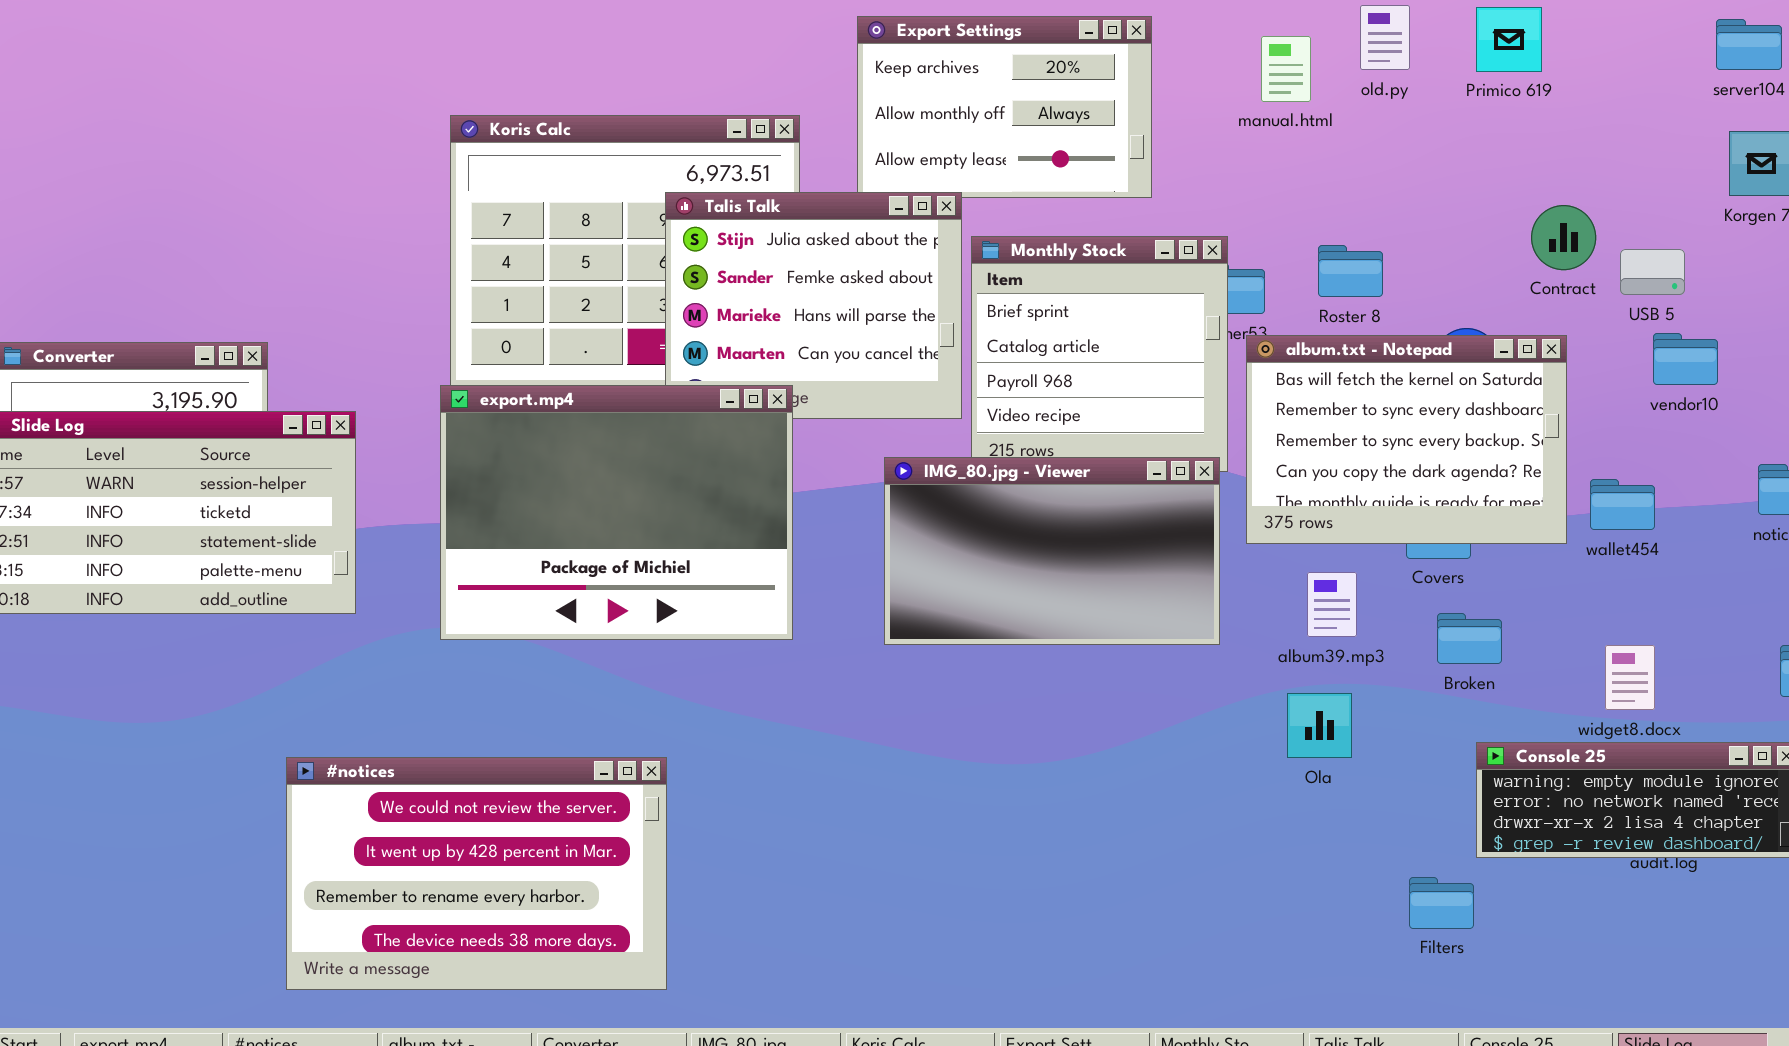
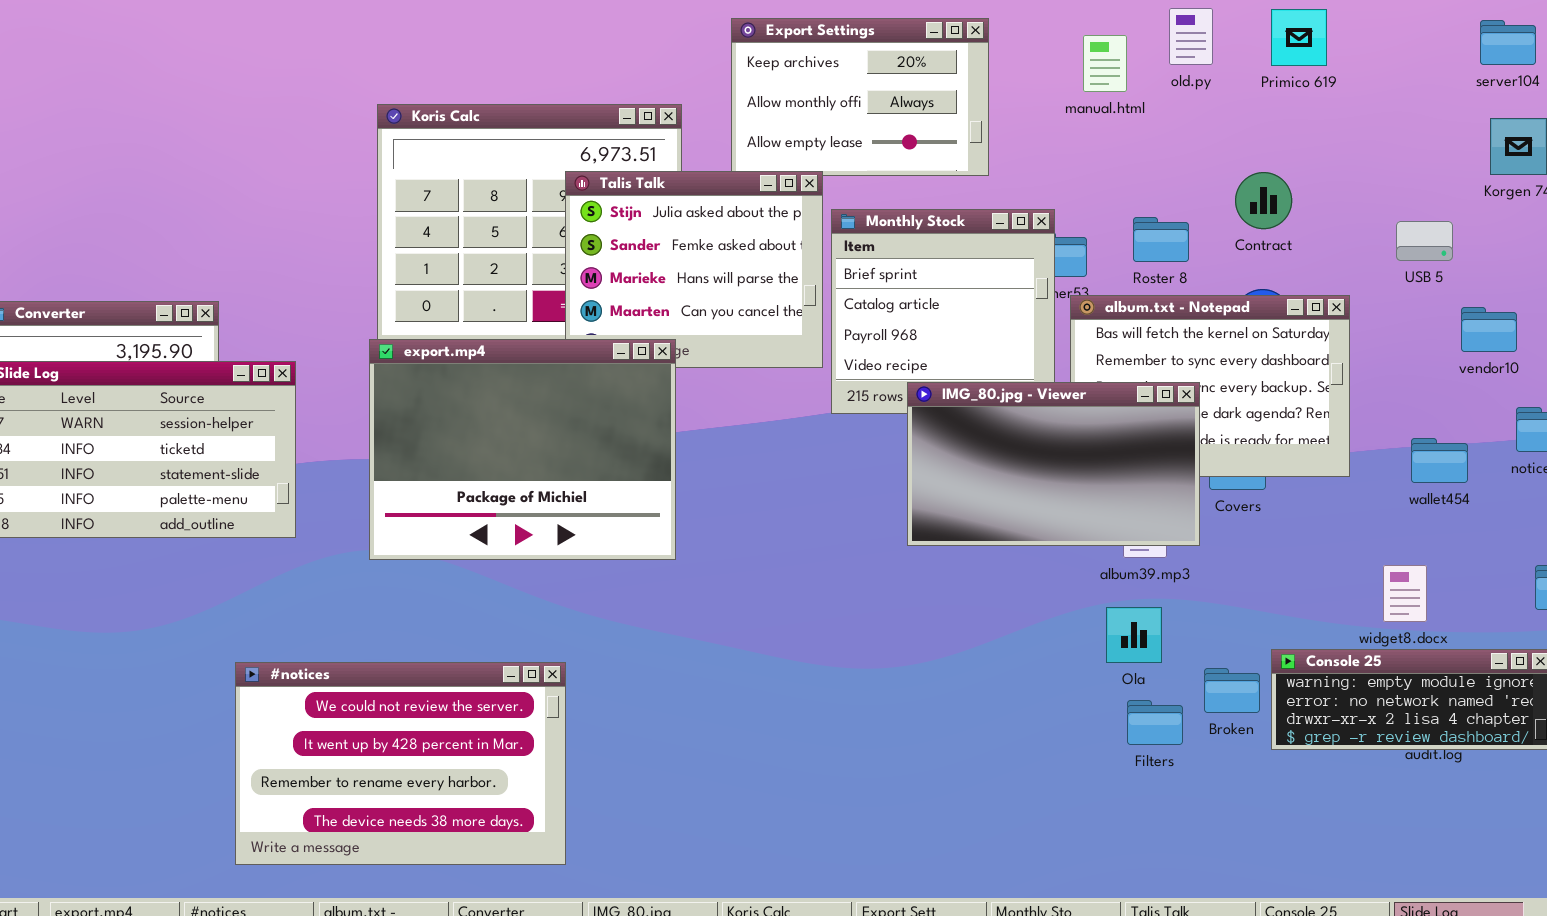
Contract: [1531,205,1596,270] -> [1235,172,1292,229], moved
vendor10: [1653,333,1718,385] -> [1461,307,1517,352], moved
IMG_80.jpg - Viewer: [884,457,1220,645] -> [907,382,1200,546], moved
wallet454: [1590,479,1655,530] -> [1411,438,1468,483], moved
Broken: [1437,613,1502,664] -> [1204,668,1260,713], moved
Filters: [1409,877,1474,929] -> [1127,700,1183,745], moved

